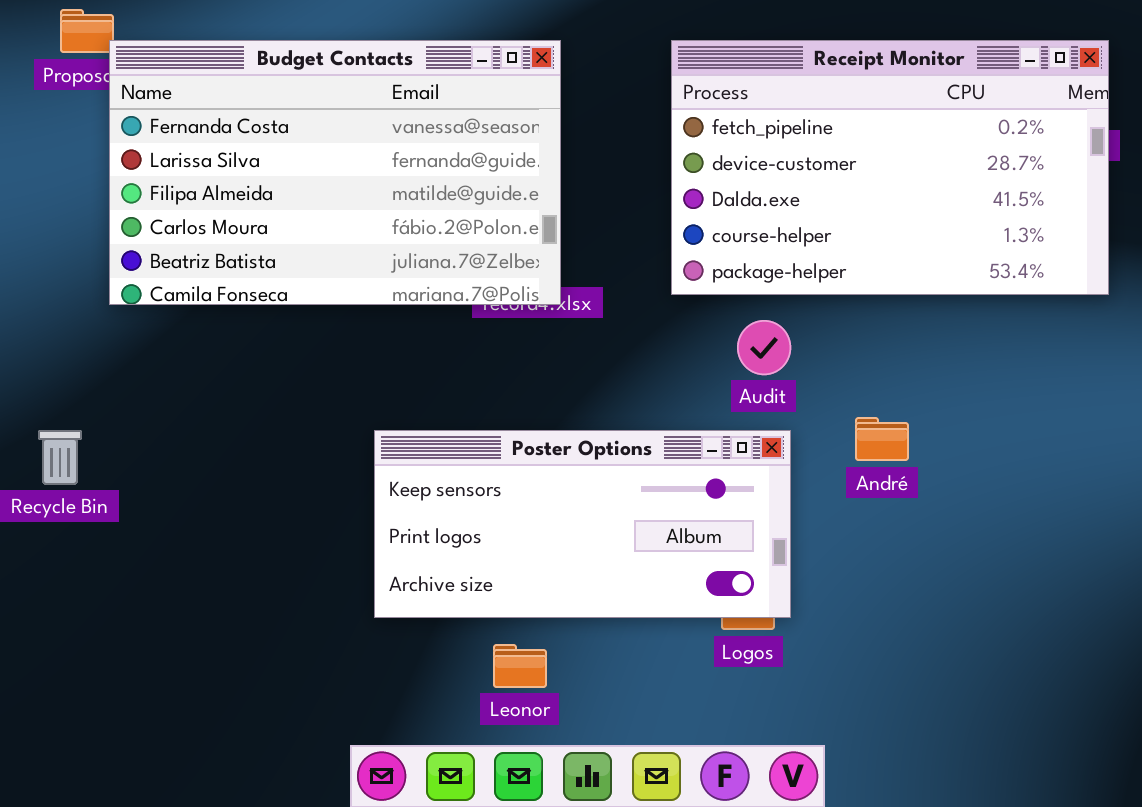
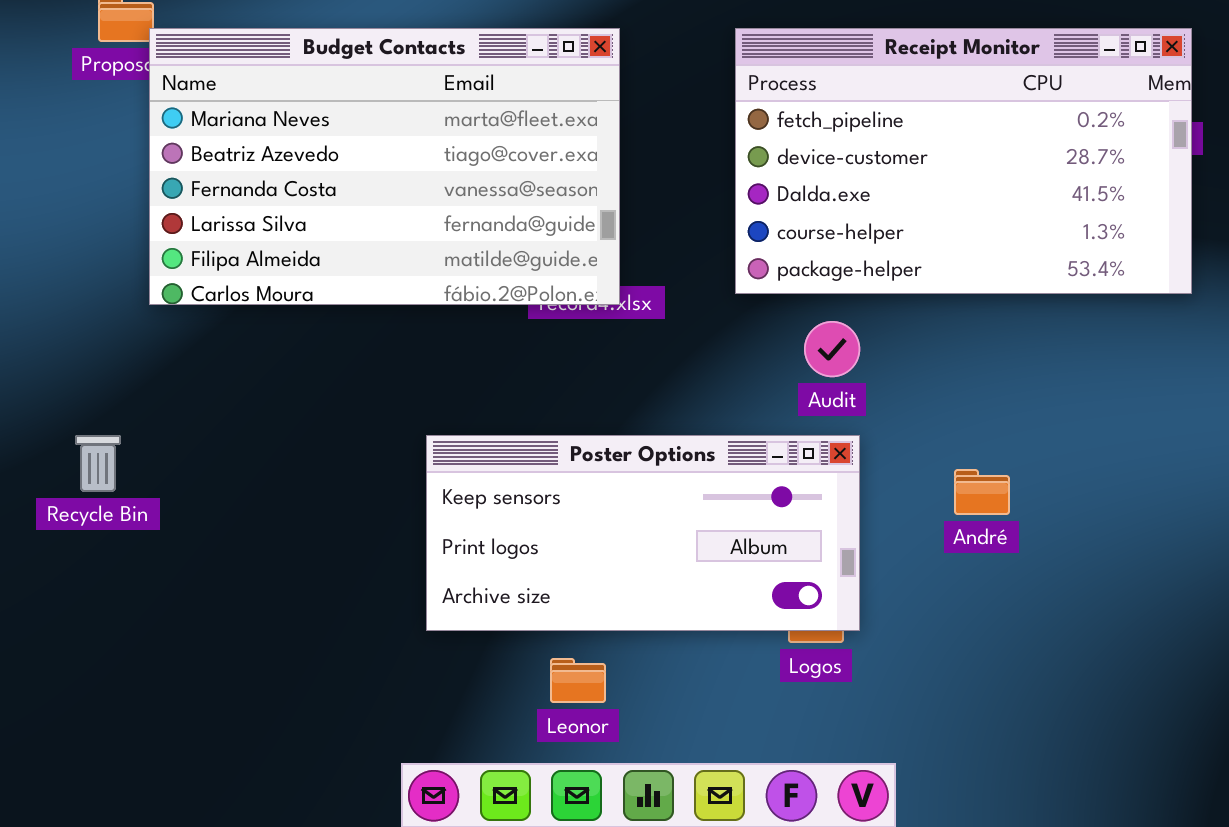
Budget Contacts: [109,40,561,305] -> [149,28,620,305], scrolled up 2 rows
André: [855,417,909,461] -> [954,469,1010,515], moved

